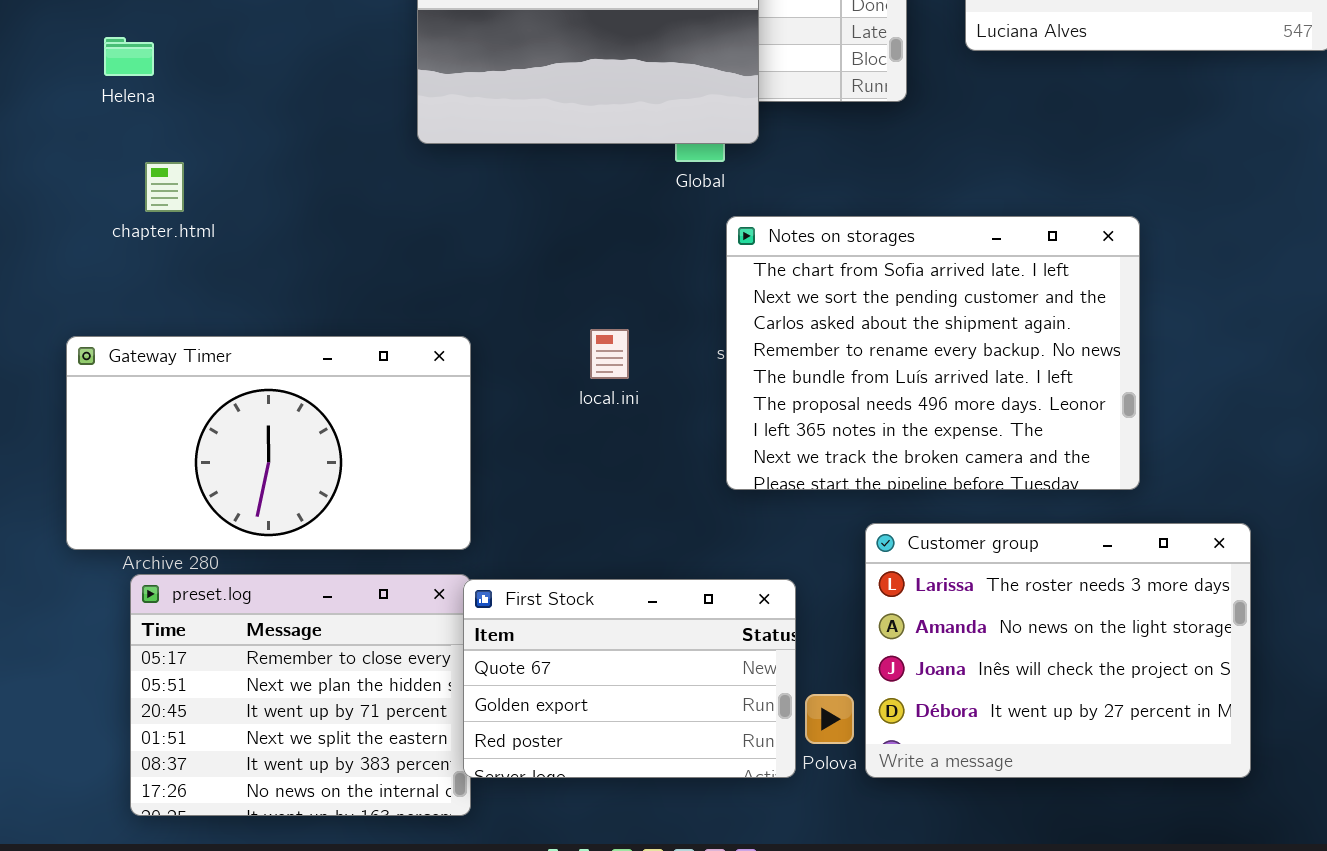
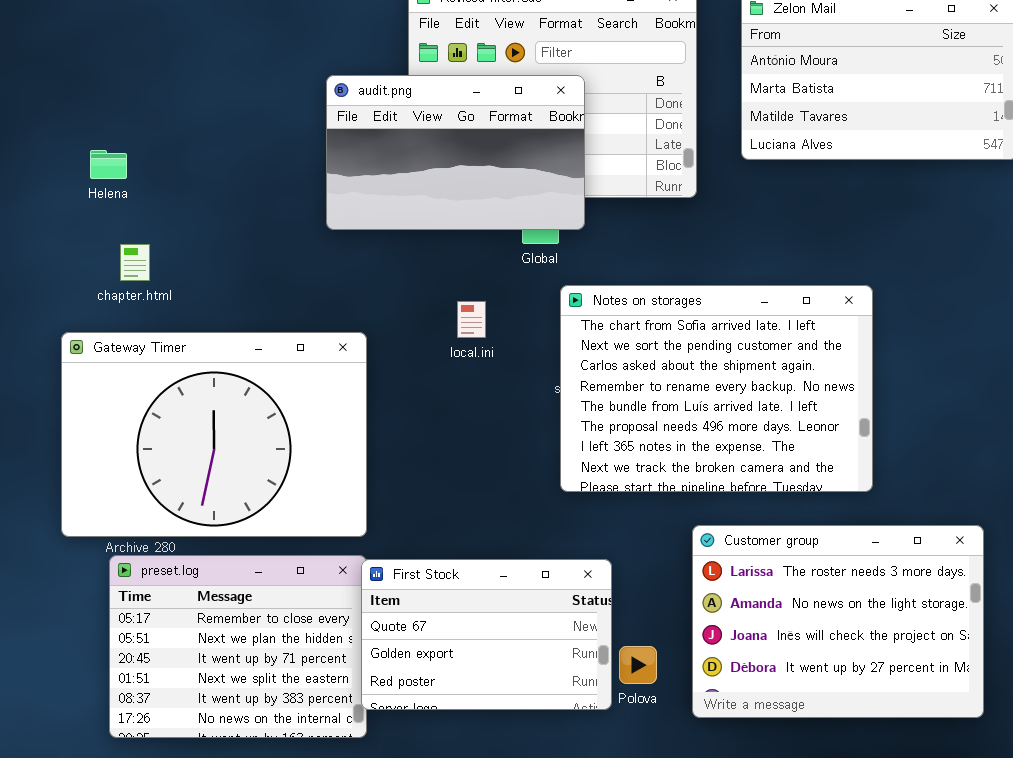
local.ini: [590,329,629,379] -> [457,301,486,338], moved
Gateway Timer: [66,336,471,550] -> [61,332,367,537], resized
Customer group: [865,523,1251,778] -> [692,525,984,718], moved

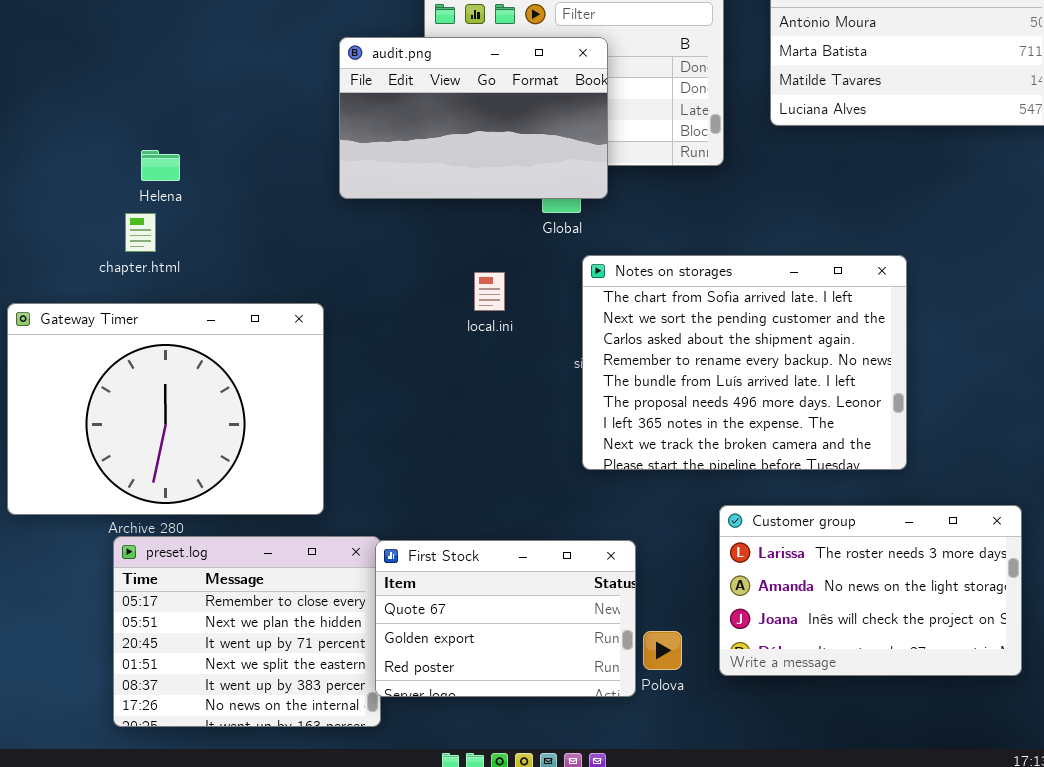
Helena: [90,150,127,179] -> [141,150,180,181], moved
Gateway Timer: [61,332,367,537] -> [7,303,324,515], moved
Customer group: [692,525,984,718] -> [719,505,1022,676], resized

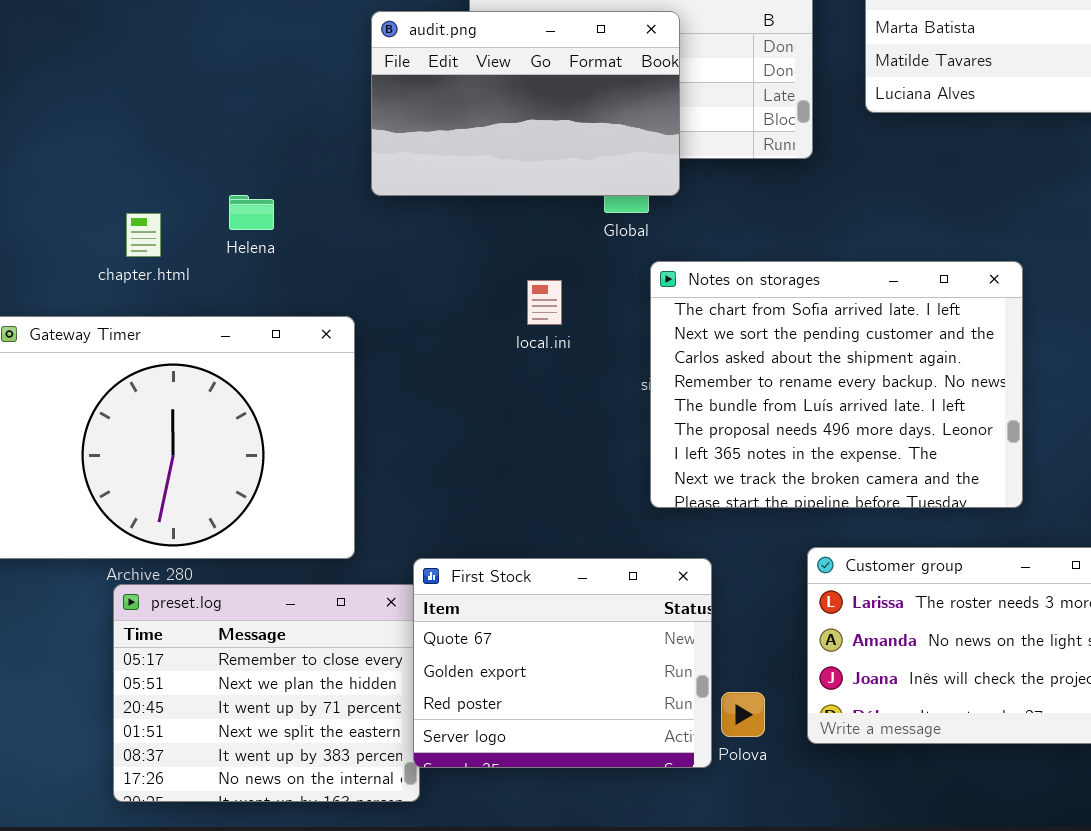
Helena: [141,150,180,181] -> [229,195,274,230], moved
First Stock: [375,540,636,697] -> [413,558,712,768], resized

